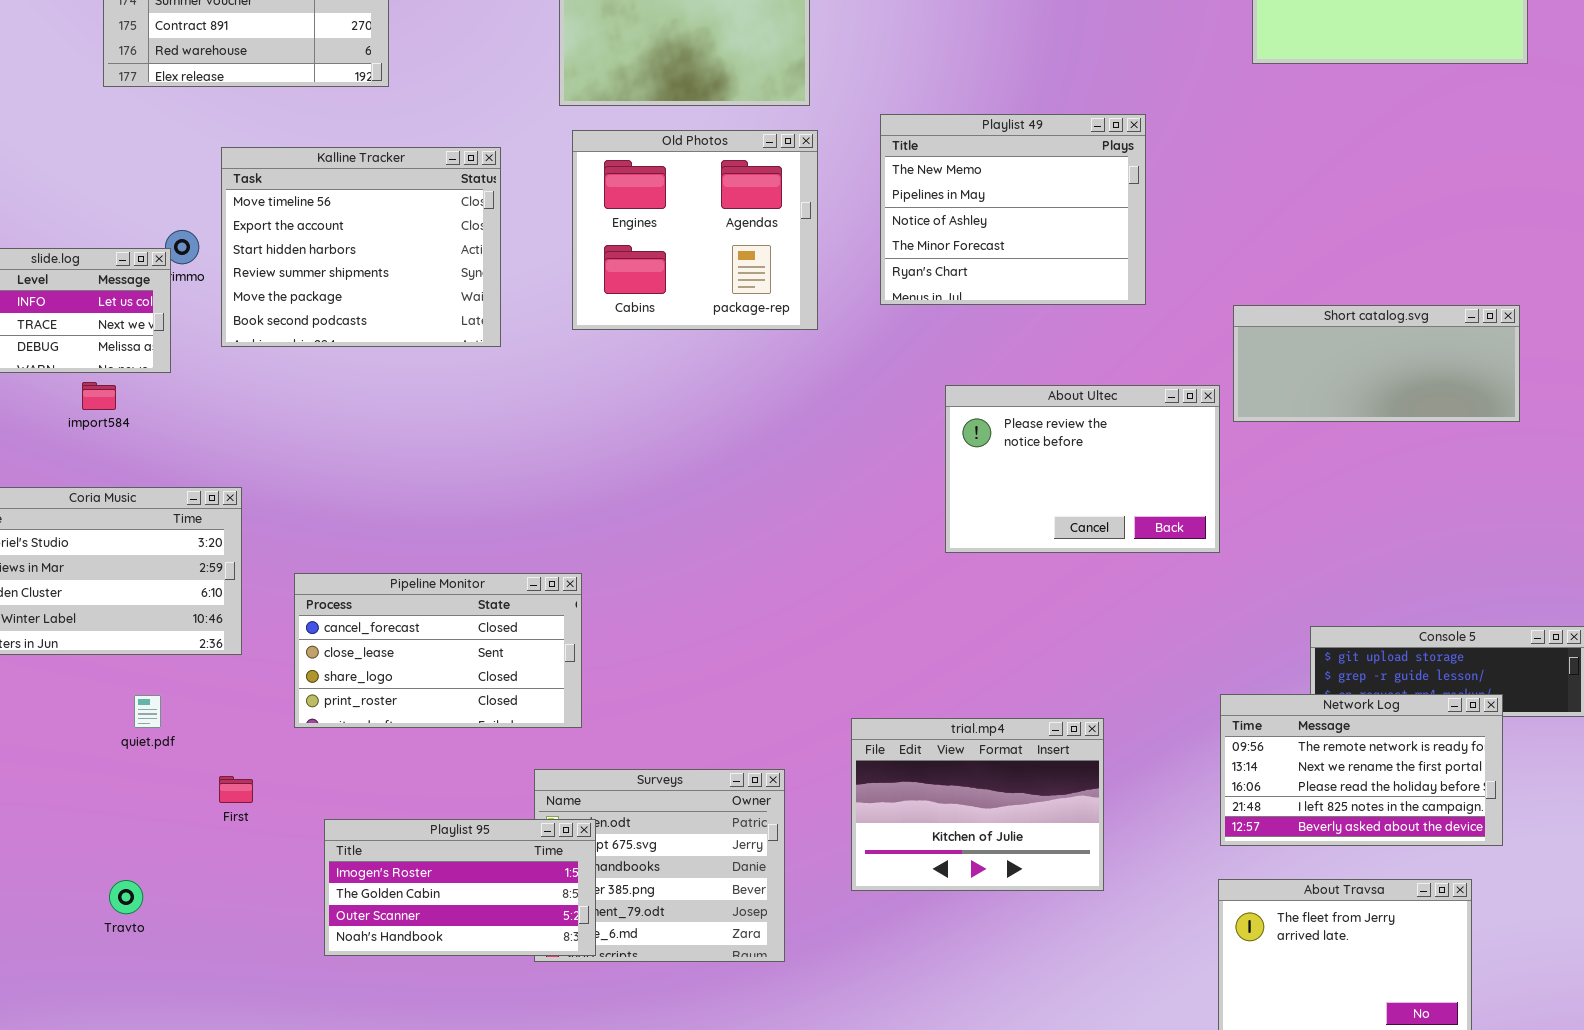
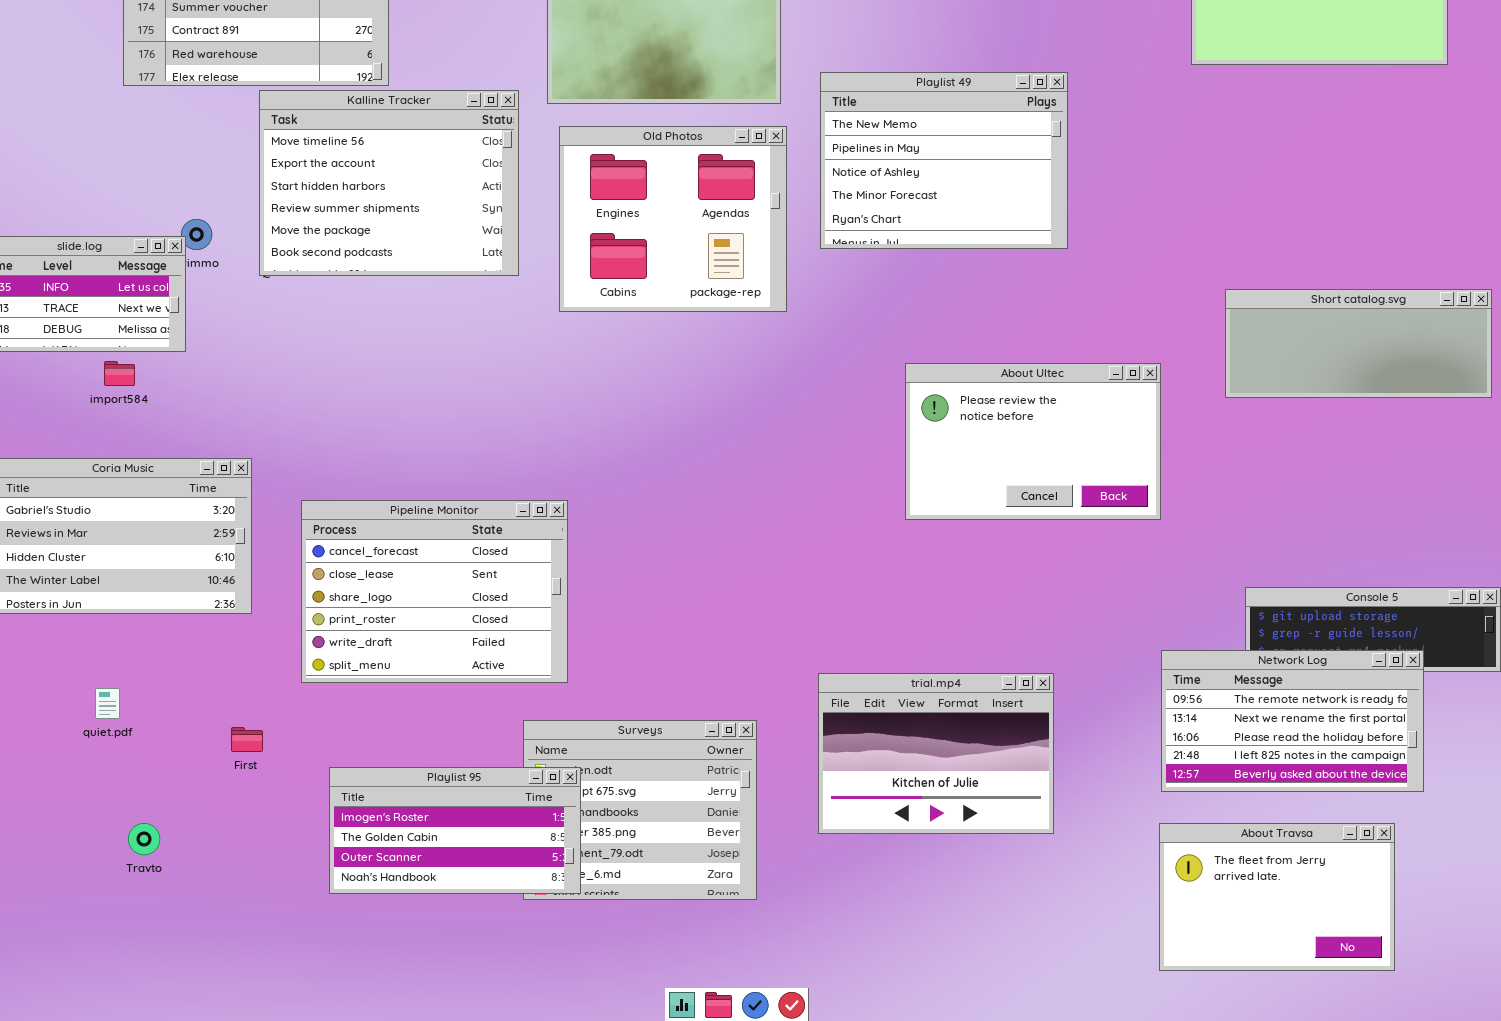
Playlist 49: [880,114,1146,305] -> [820,72,1068,249], moved
Kalline Tracker: [221,147,501,347] -> [259,90,519,276], moved
Short catalog.svg: [1233,305,1520,422] -> [1225,289,1492,398], moved
Pipeline Monitor: [294,573,582,728] -> [301,500,568,683], resized
quiet.pdf: [134,695,161,728] -> [95,688,120,719], moved

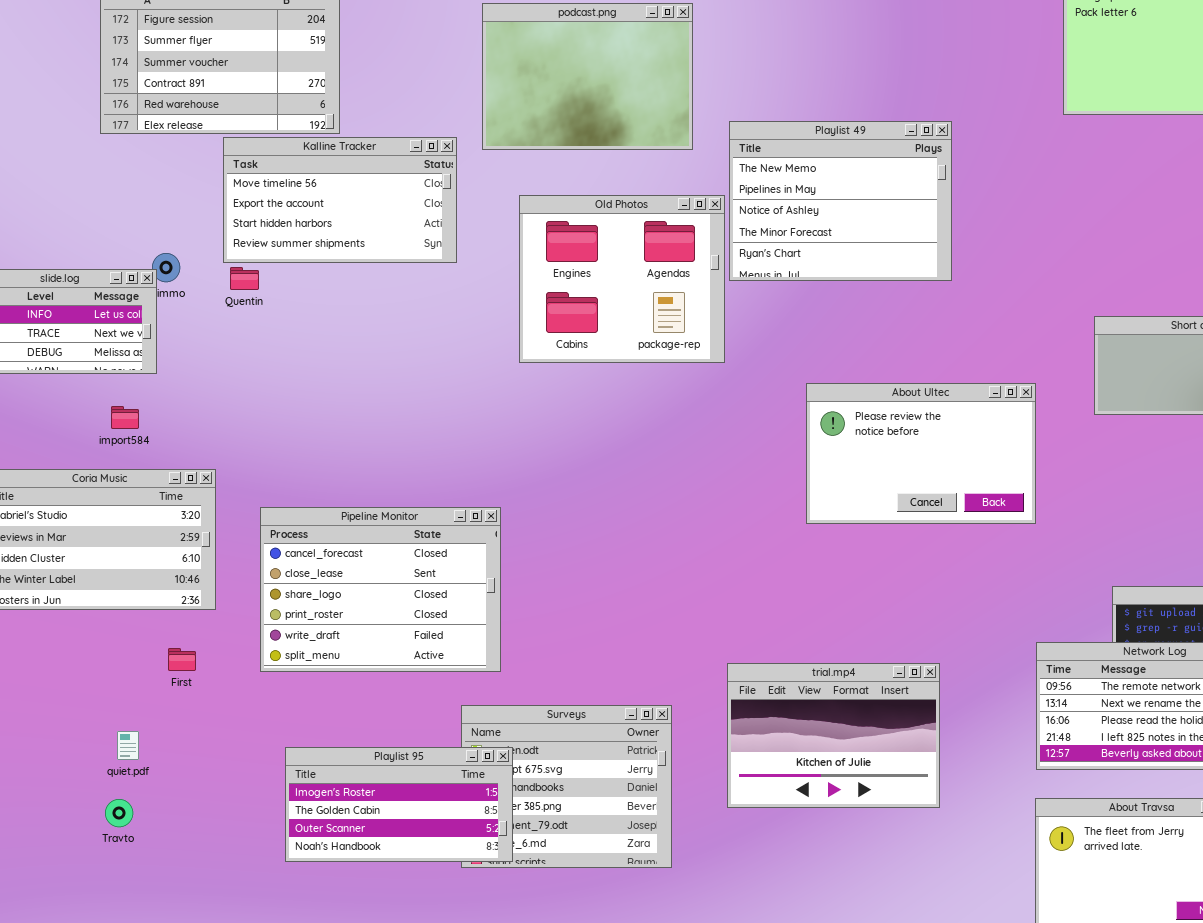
Kalline Tracker: [259,90,519,276] -> [223,137,457,263], resized
Old Photos: [559,126,787,312] -> [519,195,725,363], moved
import584: [104,361,135,386] -> [111,406,139,429], moved
quiet.pdf: [95,688,120,719] -> [117,731,139,760], moved
First: [231,727,263,752] -> [168,648,196,671], moved

